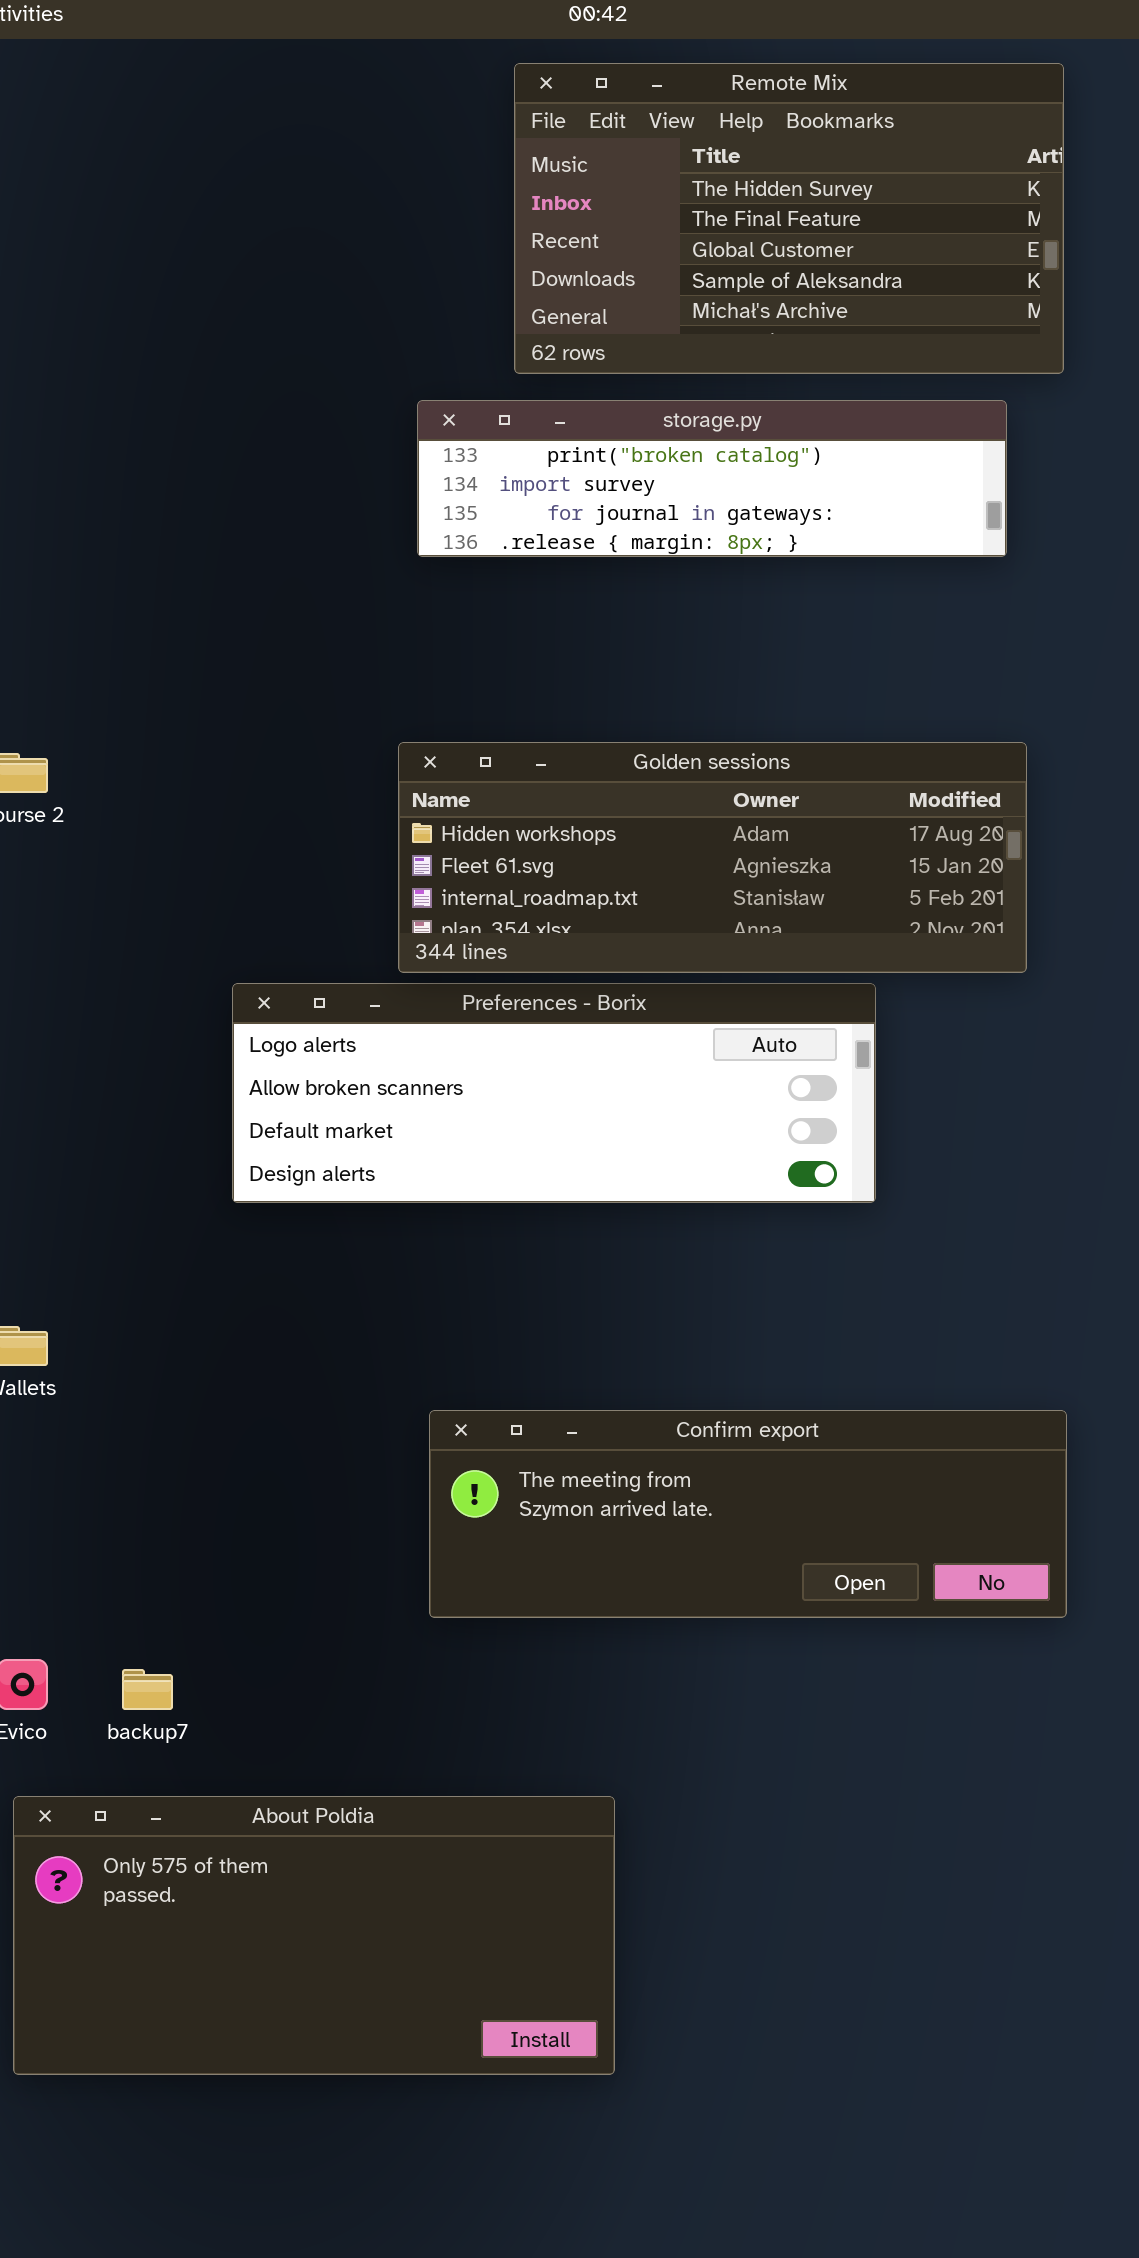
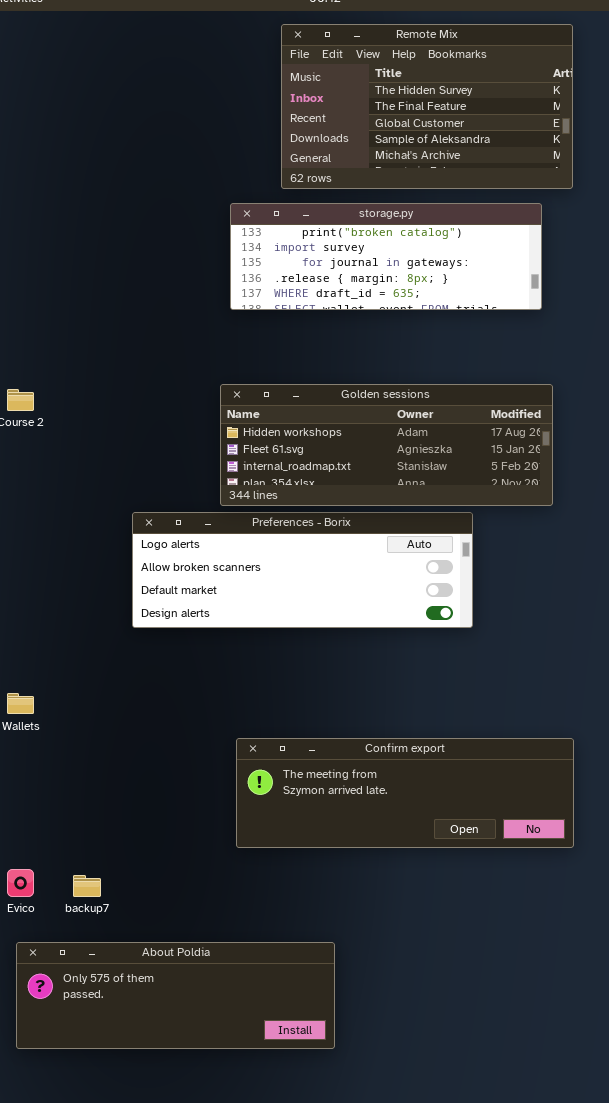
storage.py: [417,400,1007,557] -> [230,203,542,310], resized
About Poldia: [13,1796,615,2075] -> [16,942,335,1049], resized

